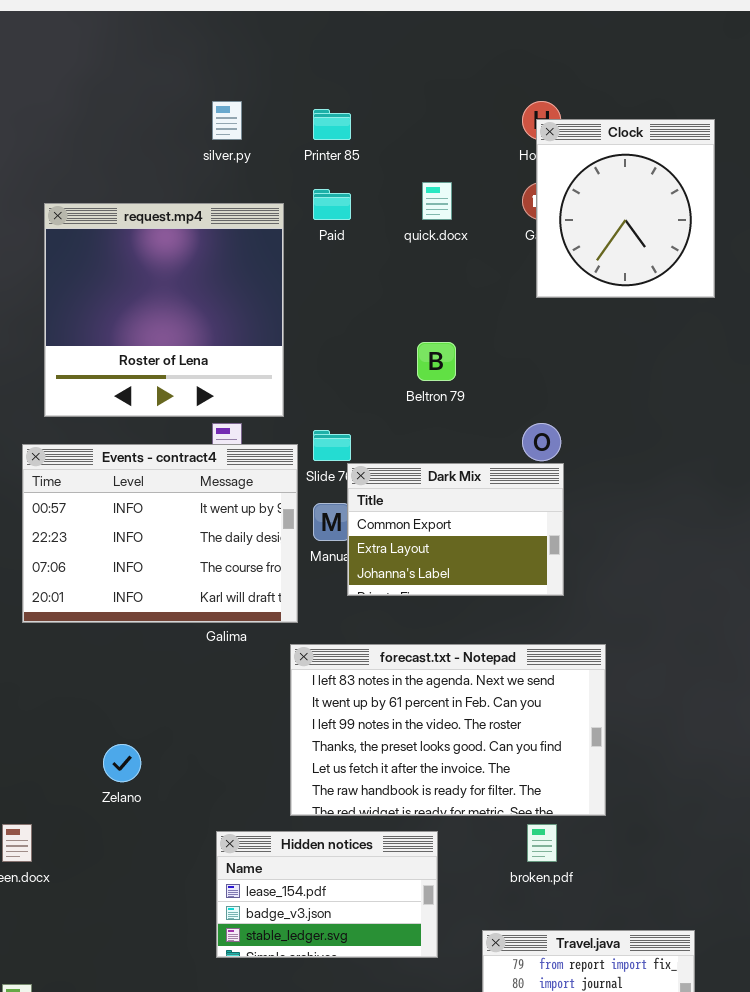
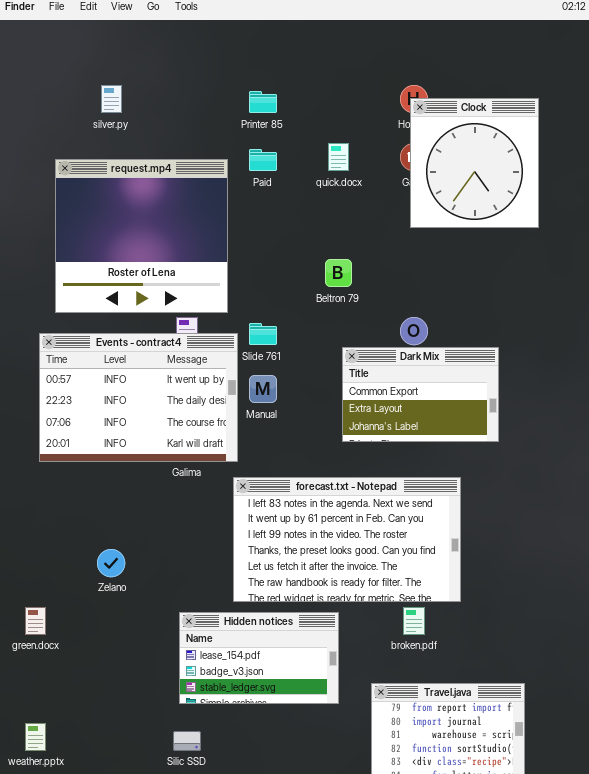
silver.py: [212,101,242,140] -> [101,85,122,113], moved
Dark Mix: [347,463,564,596] -> [342,347,499,442], moved

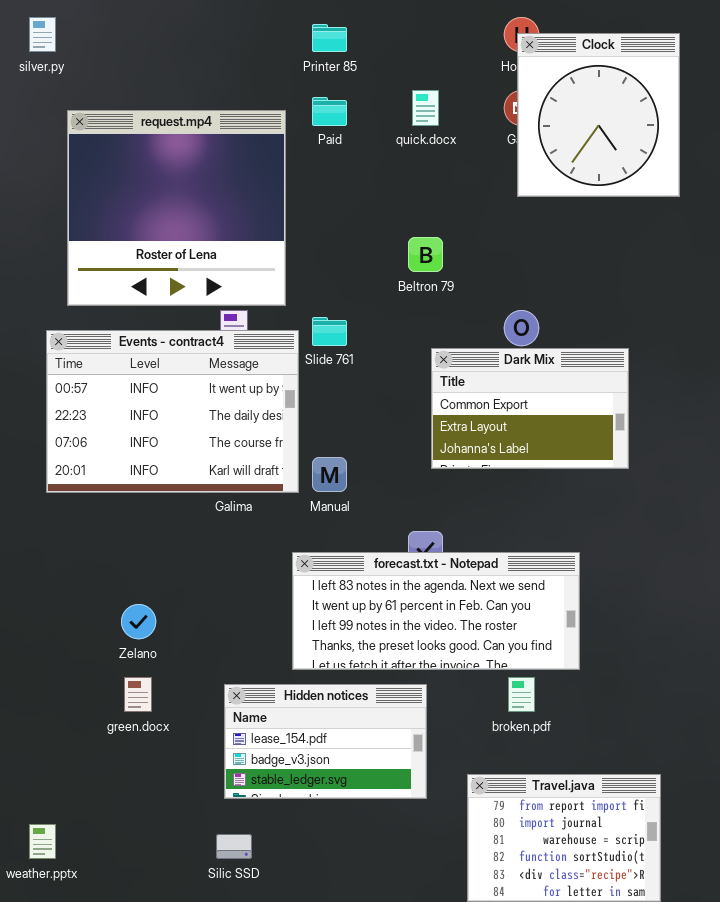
silver.py: [101,85,122,113] -> [29,17,56,52], moved
Manual: [249,375,277,403] -> [312,457,347,492], moved
forecast.txt - Notepad: [233,477,461,602] -> [292,552,580,670], resized
green.docx: [25,607,46,635] -> [124,677,152,712], moved

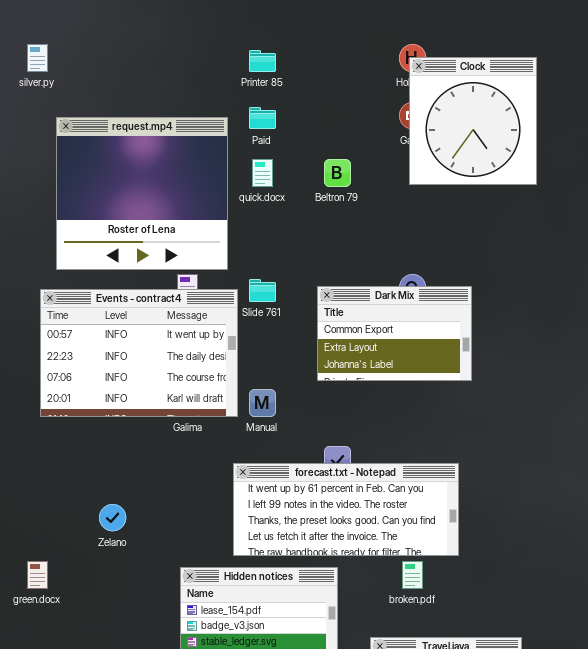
quick.docx: [412,90,439,126] -> [252,159,273,187], moved
Beltron 79: [408,237,443,272] -> [324,159,351,187], moved
Dark Mix: [431,348,629,469] -> [317,286,472,381], moved
forecast.txt - Notepad: [292,552,580,670] -> [233,463,459,556], scrolled down 1 row
green.docx: [124,677,152,712] -> [27,561,48,589], moved

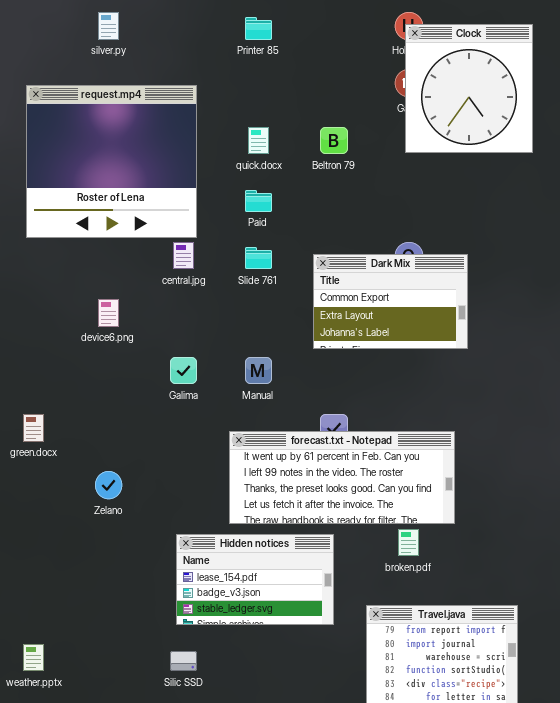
silver.py: [27,44,48,72] -> [98,12,119,40], moved
Paid: [249,107,276,129] -> [245,190,272,212], moved
request.mp4: [56,117,228,270] -> [26,85,197,238], moved
Events - contract4: [40,289,238,417] -> none, closed
green.docx: [27,561,48,589] -> [23,414,44,442], moved

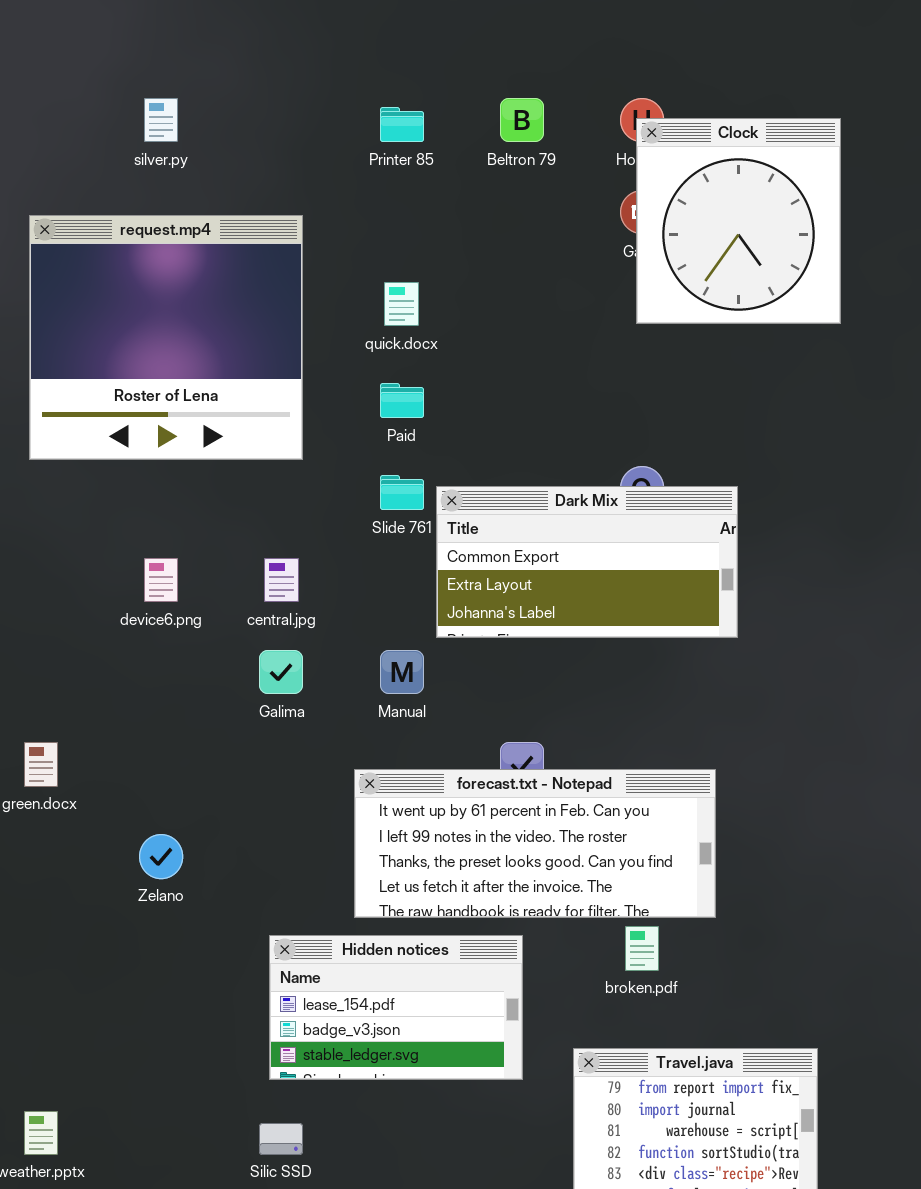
Beltron 79: [320,127,348,154] -> [500,98,544,142], moved
central.jpg: [173,242,194,269] -> [264,558,299,602], moved
Dark Mix: [313,254,468,349] -> [436,486,738,638], resized

